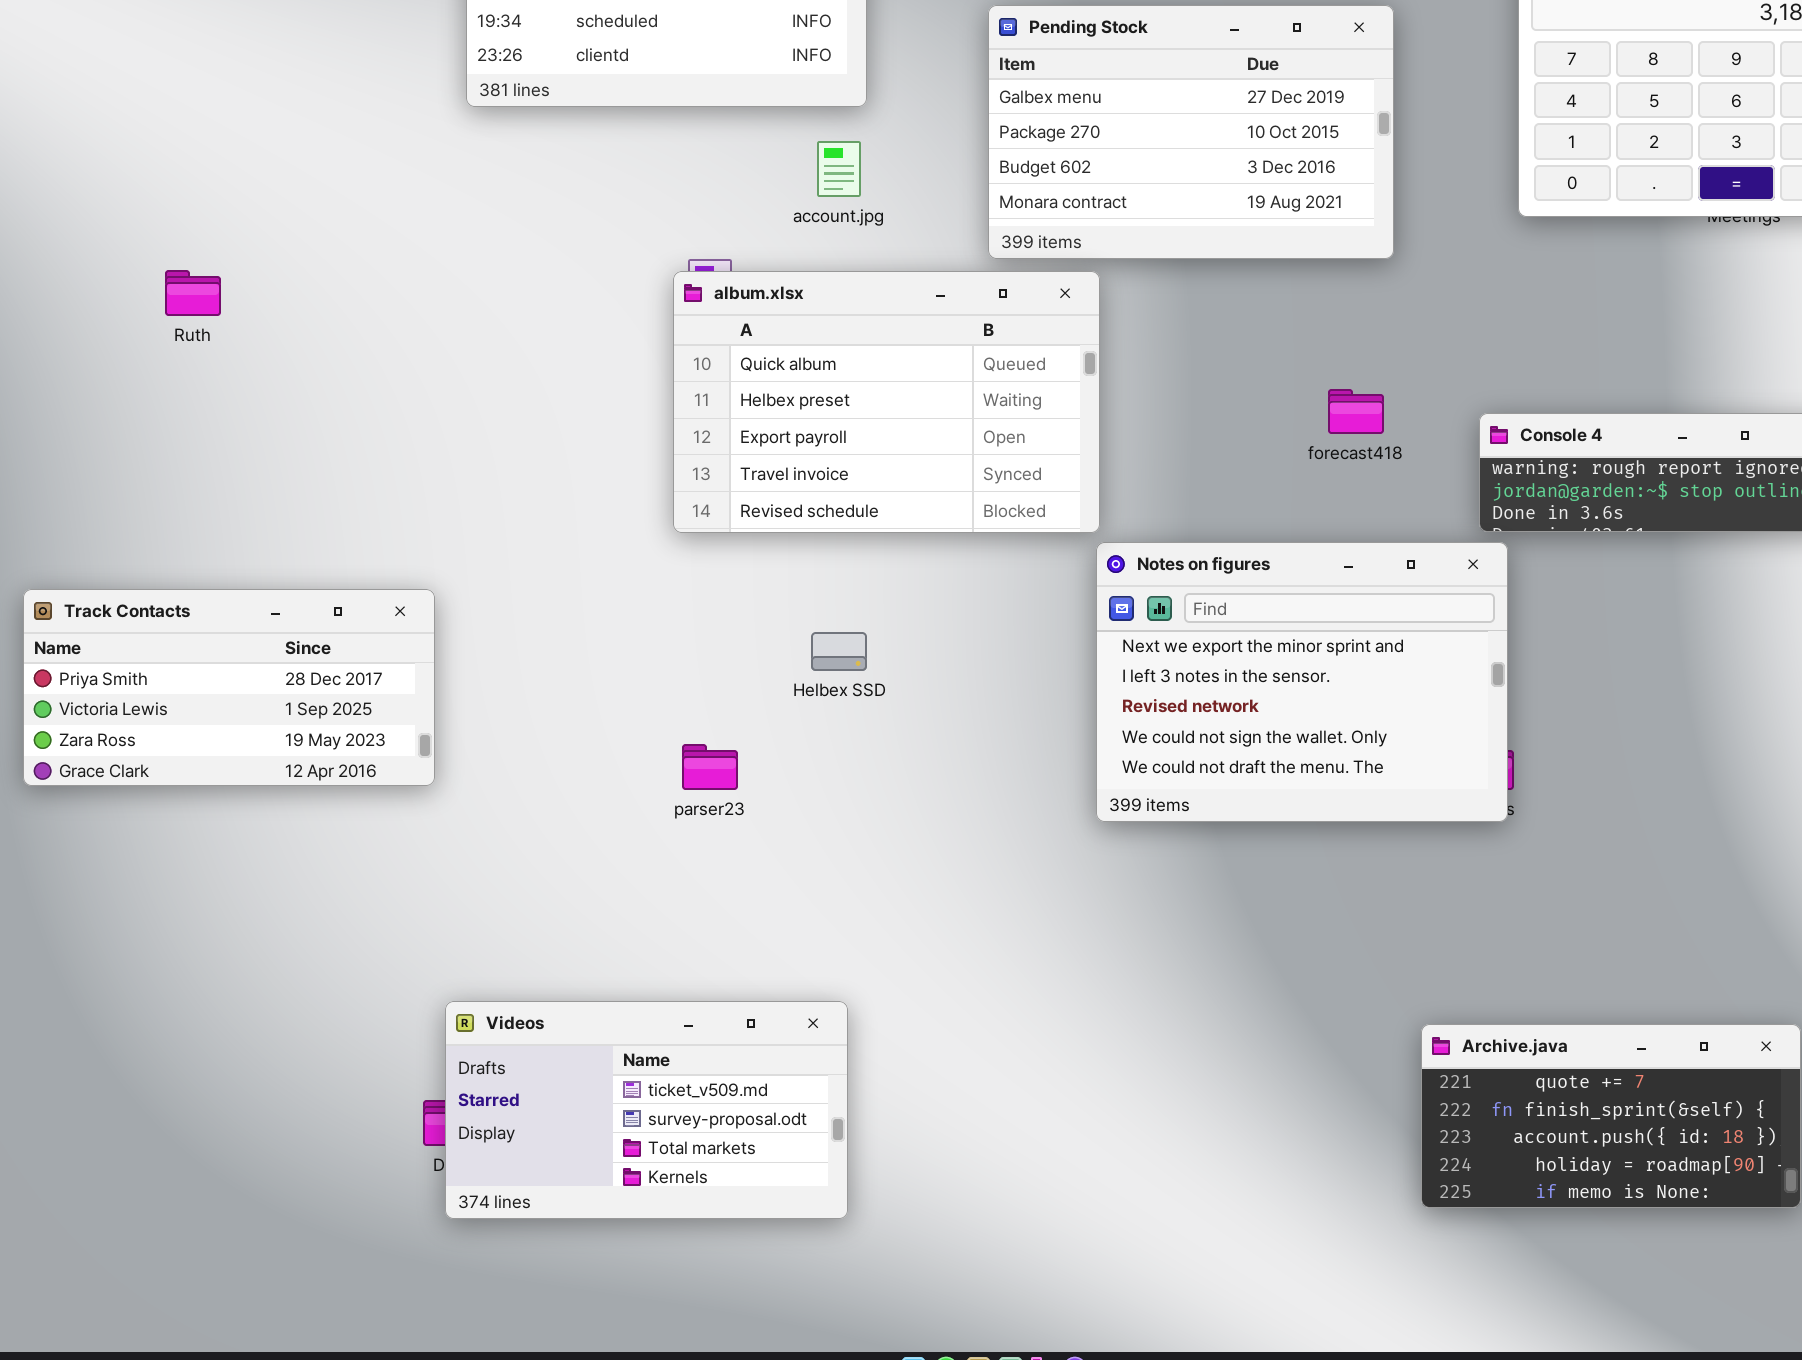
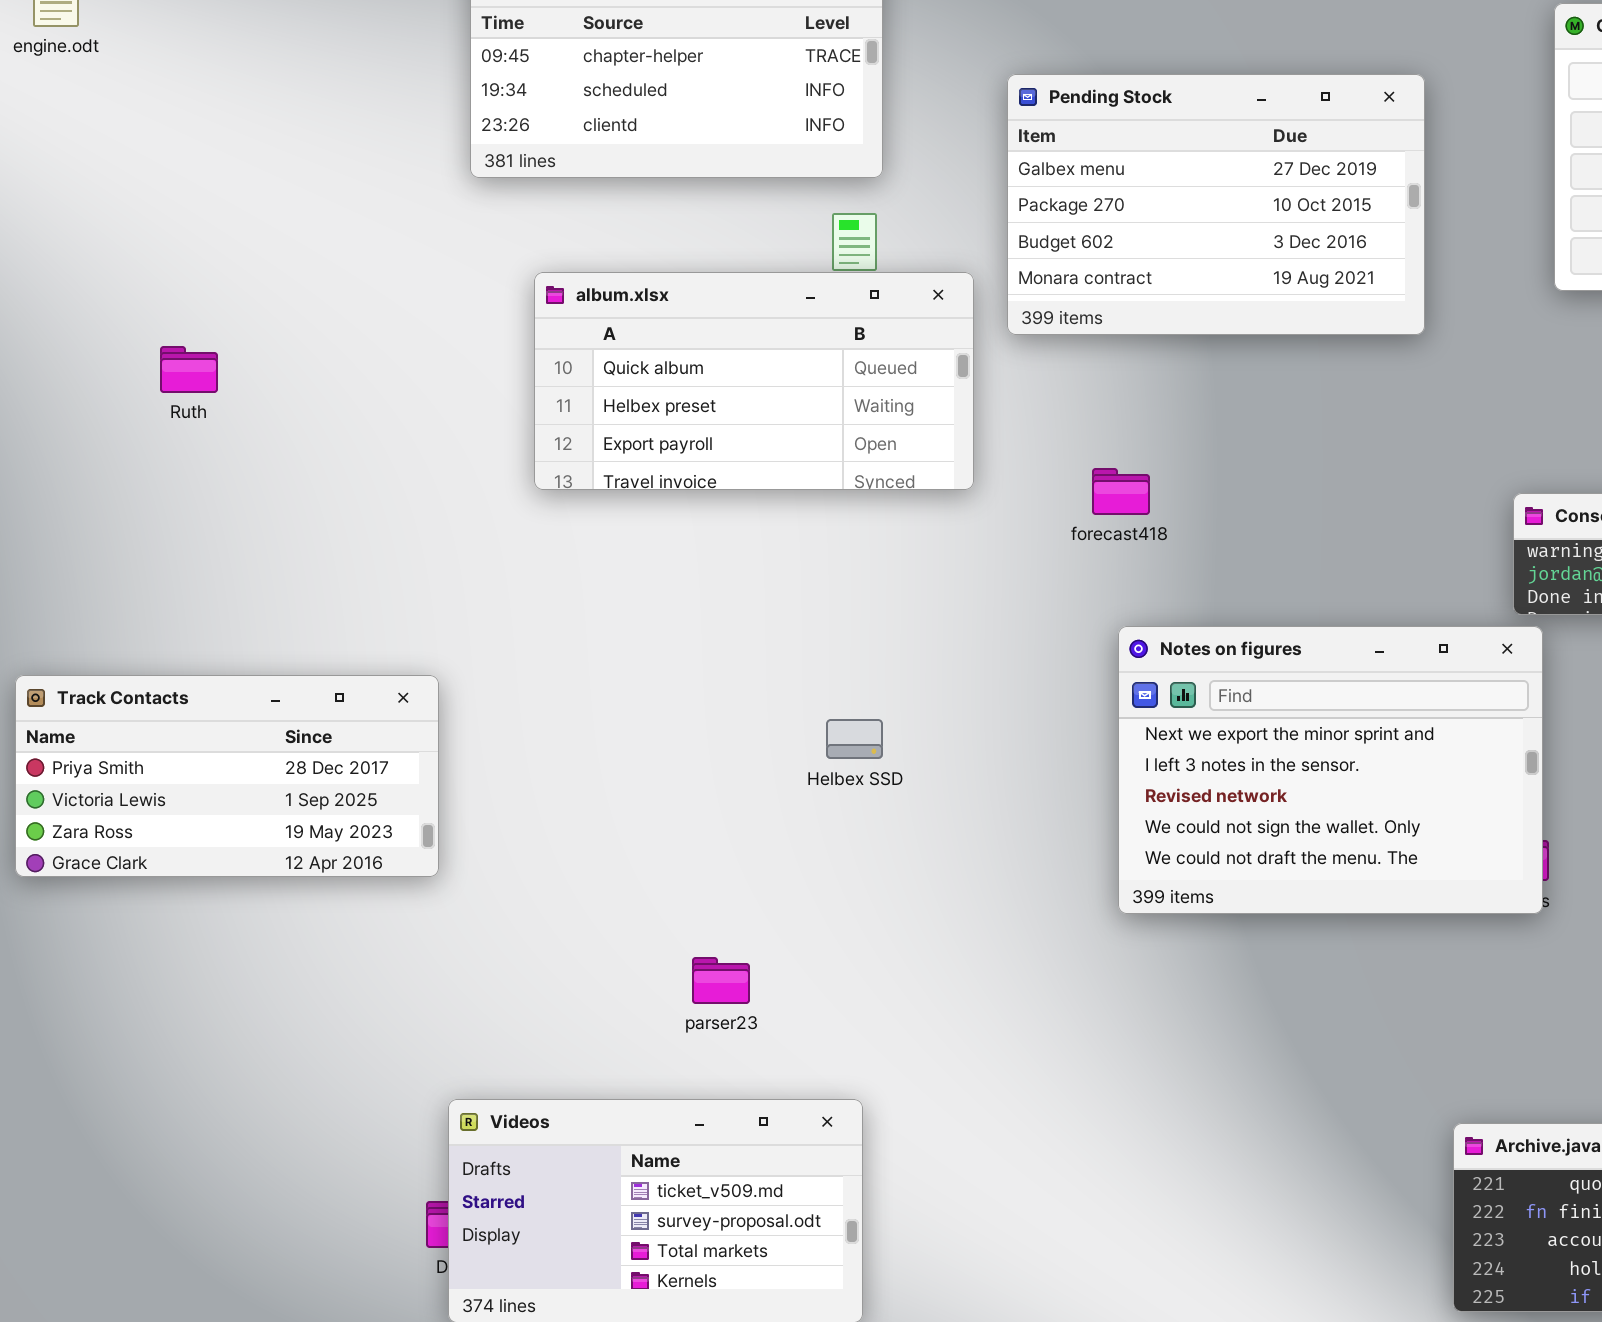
album.xlsx: [673,271,1100,533] -> [534,272,974,490], moved, resized
forecast418: [1328,389,1384,434] -> [1092,468,1150,515], moved
parser23: [682,744,738,790] -> [692,957,750,1004], moved

